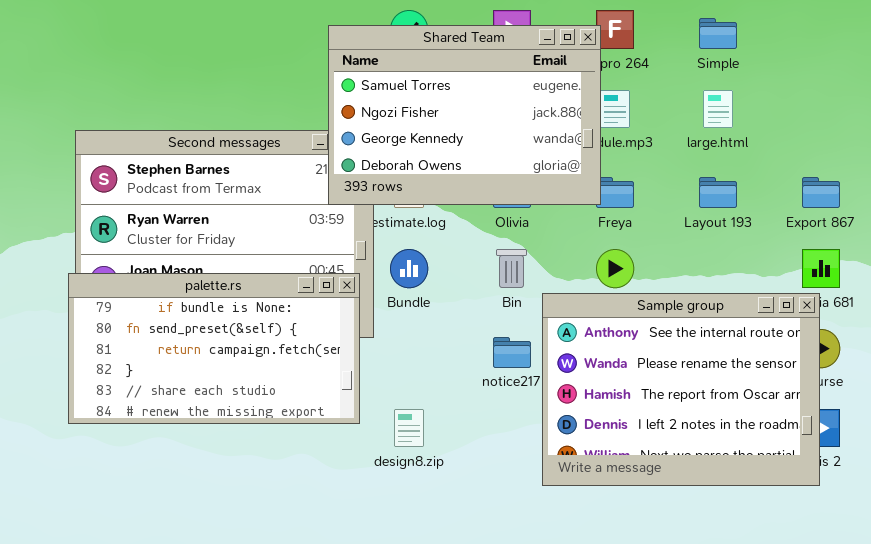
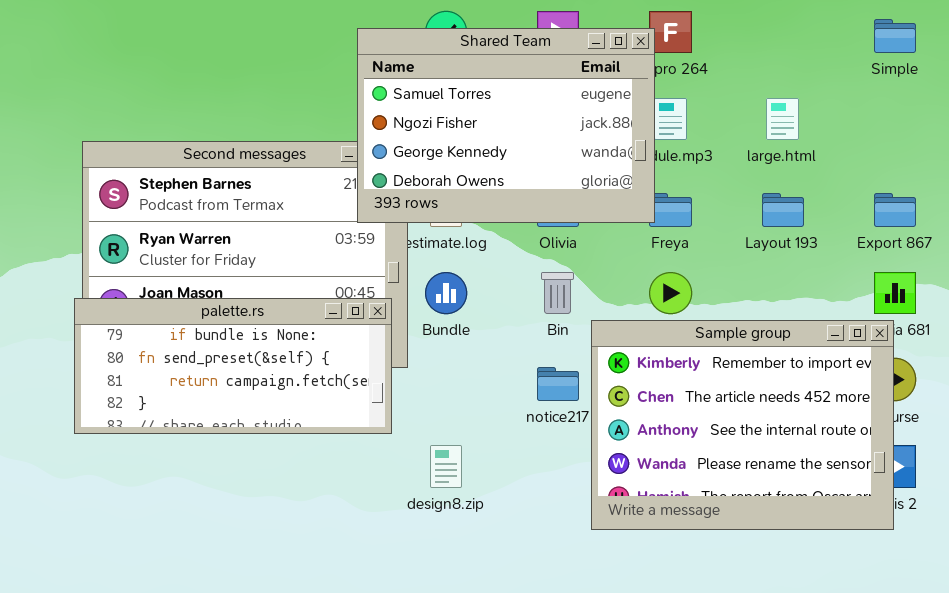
Simple: [699,18,737,49] -> [874,19,916,53], moved
palette.rs: [68,273,360,424] -> [74,298,392,434], resized
Sample group: [542,293,820,486] -> [591,320,894,530], scrolled up 2 rows

